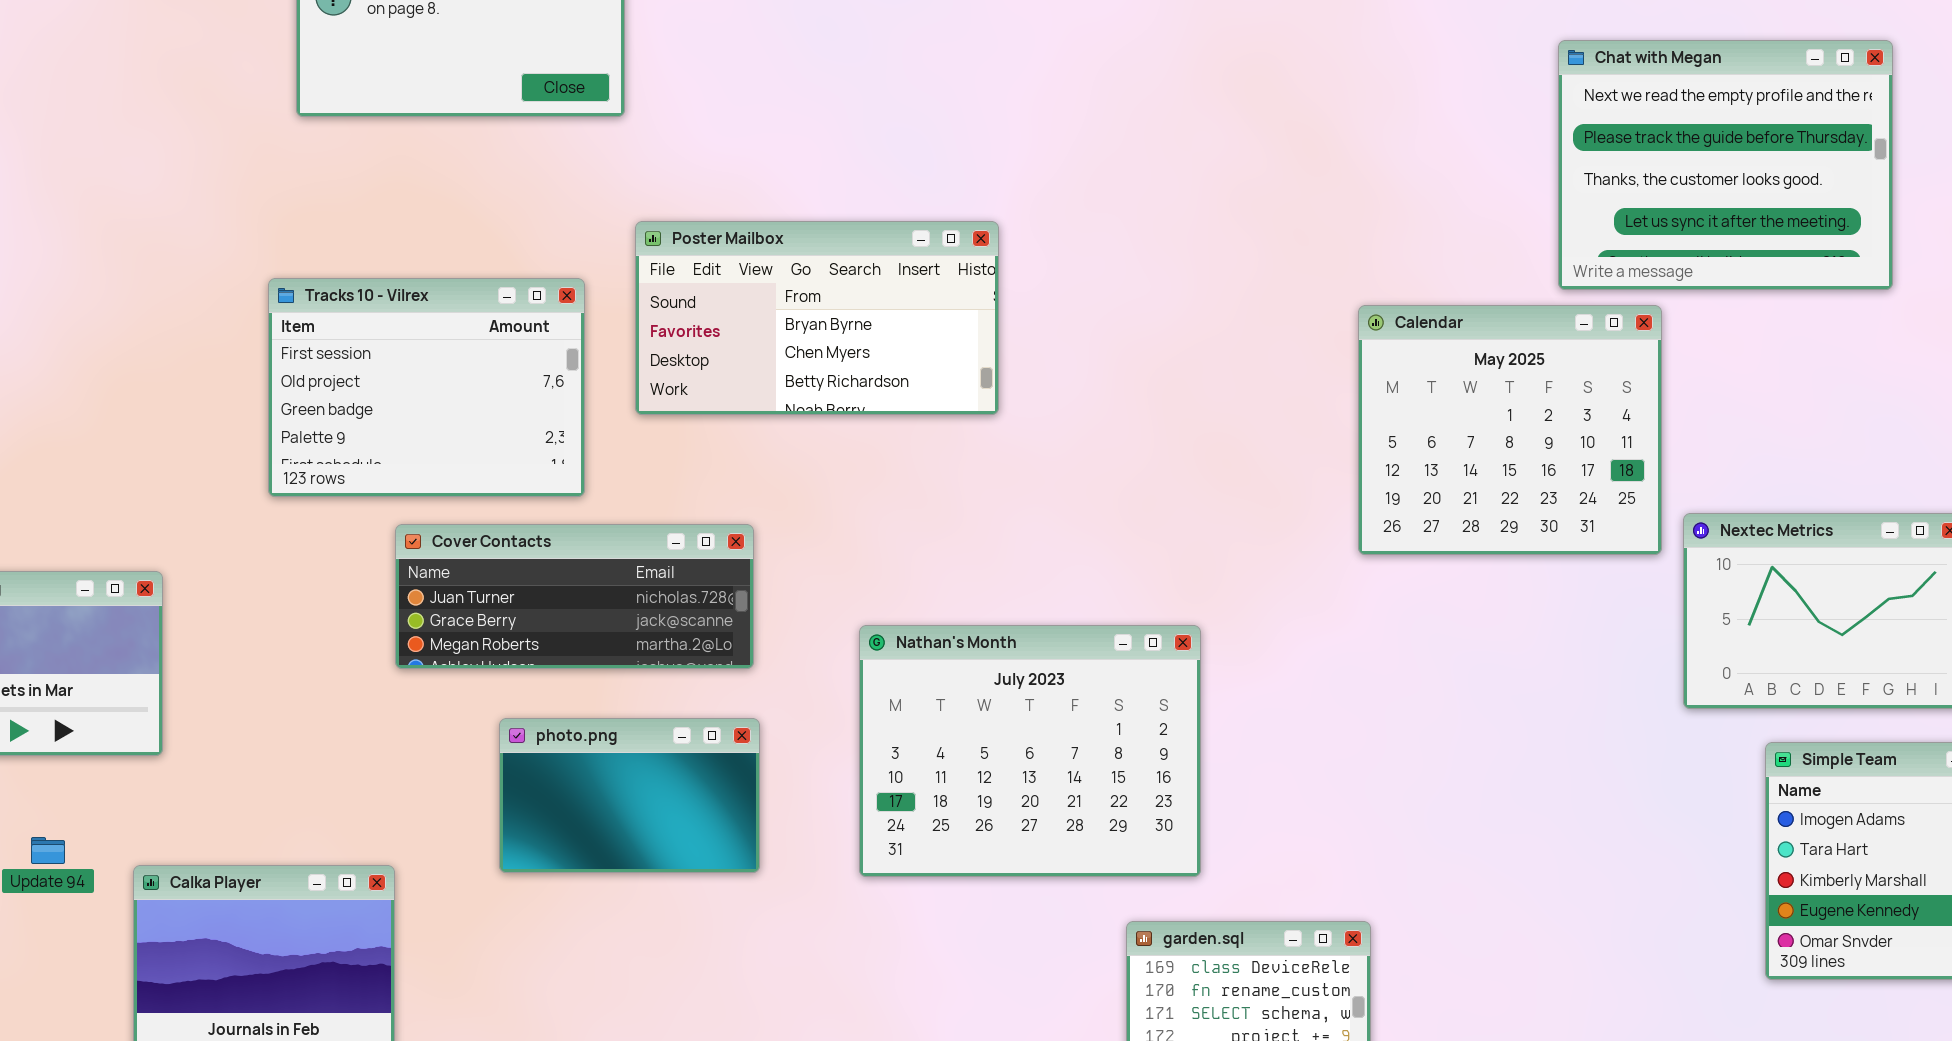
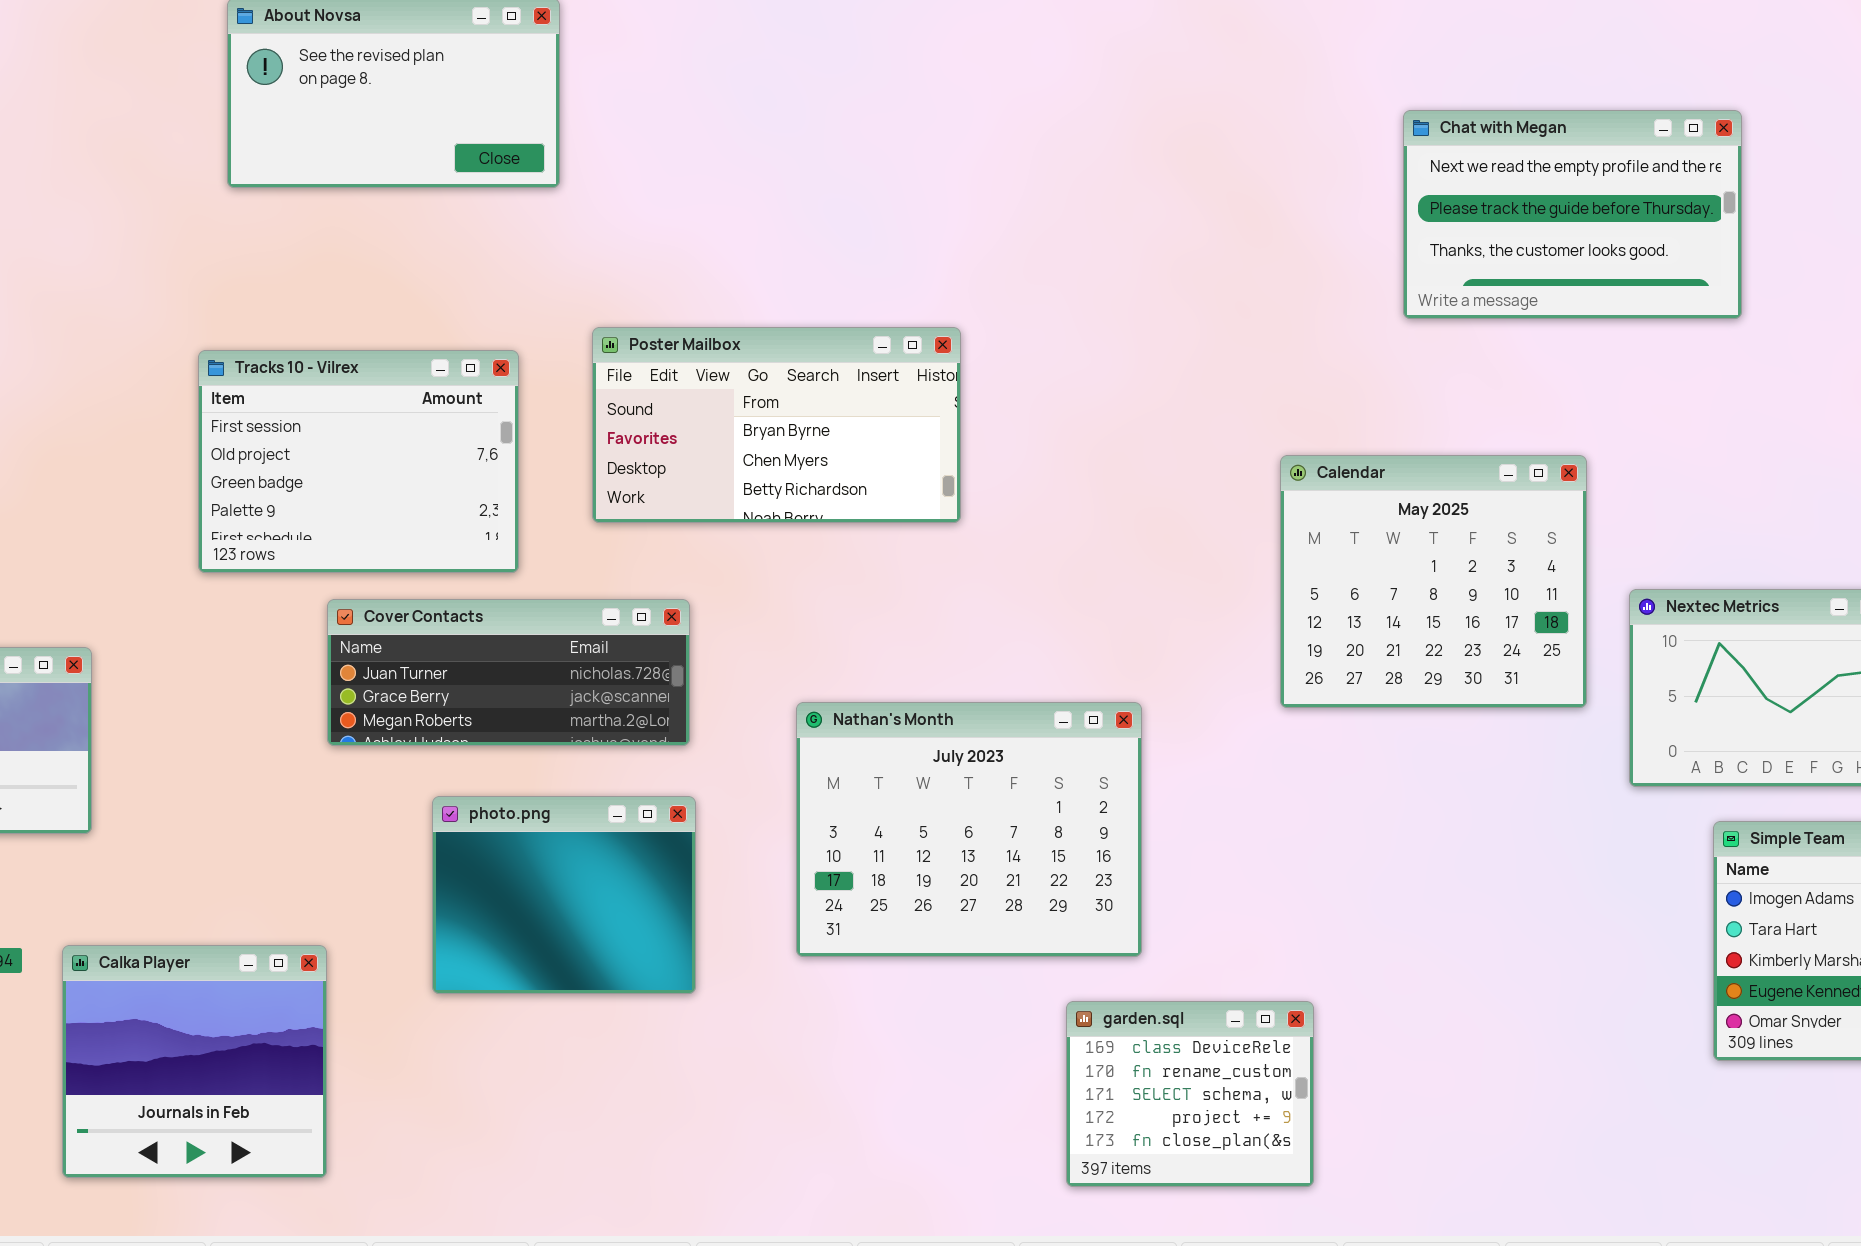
Chat with Megan: [1558,40,1893,290] -> [1403,110,1742,319], moved, resized
Poster Mailbox: [635,221,999,415] -> [592,327,961,523], moved
Calendar: [1358,305,1662,555] -> [1280,455,1587,708], moved
photo.png: [499,718,760,873] -> [432,796,696,994], resized

